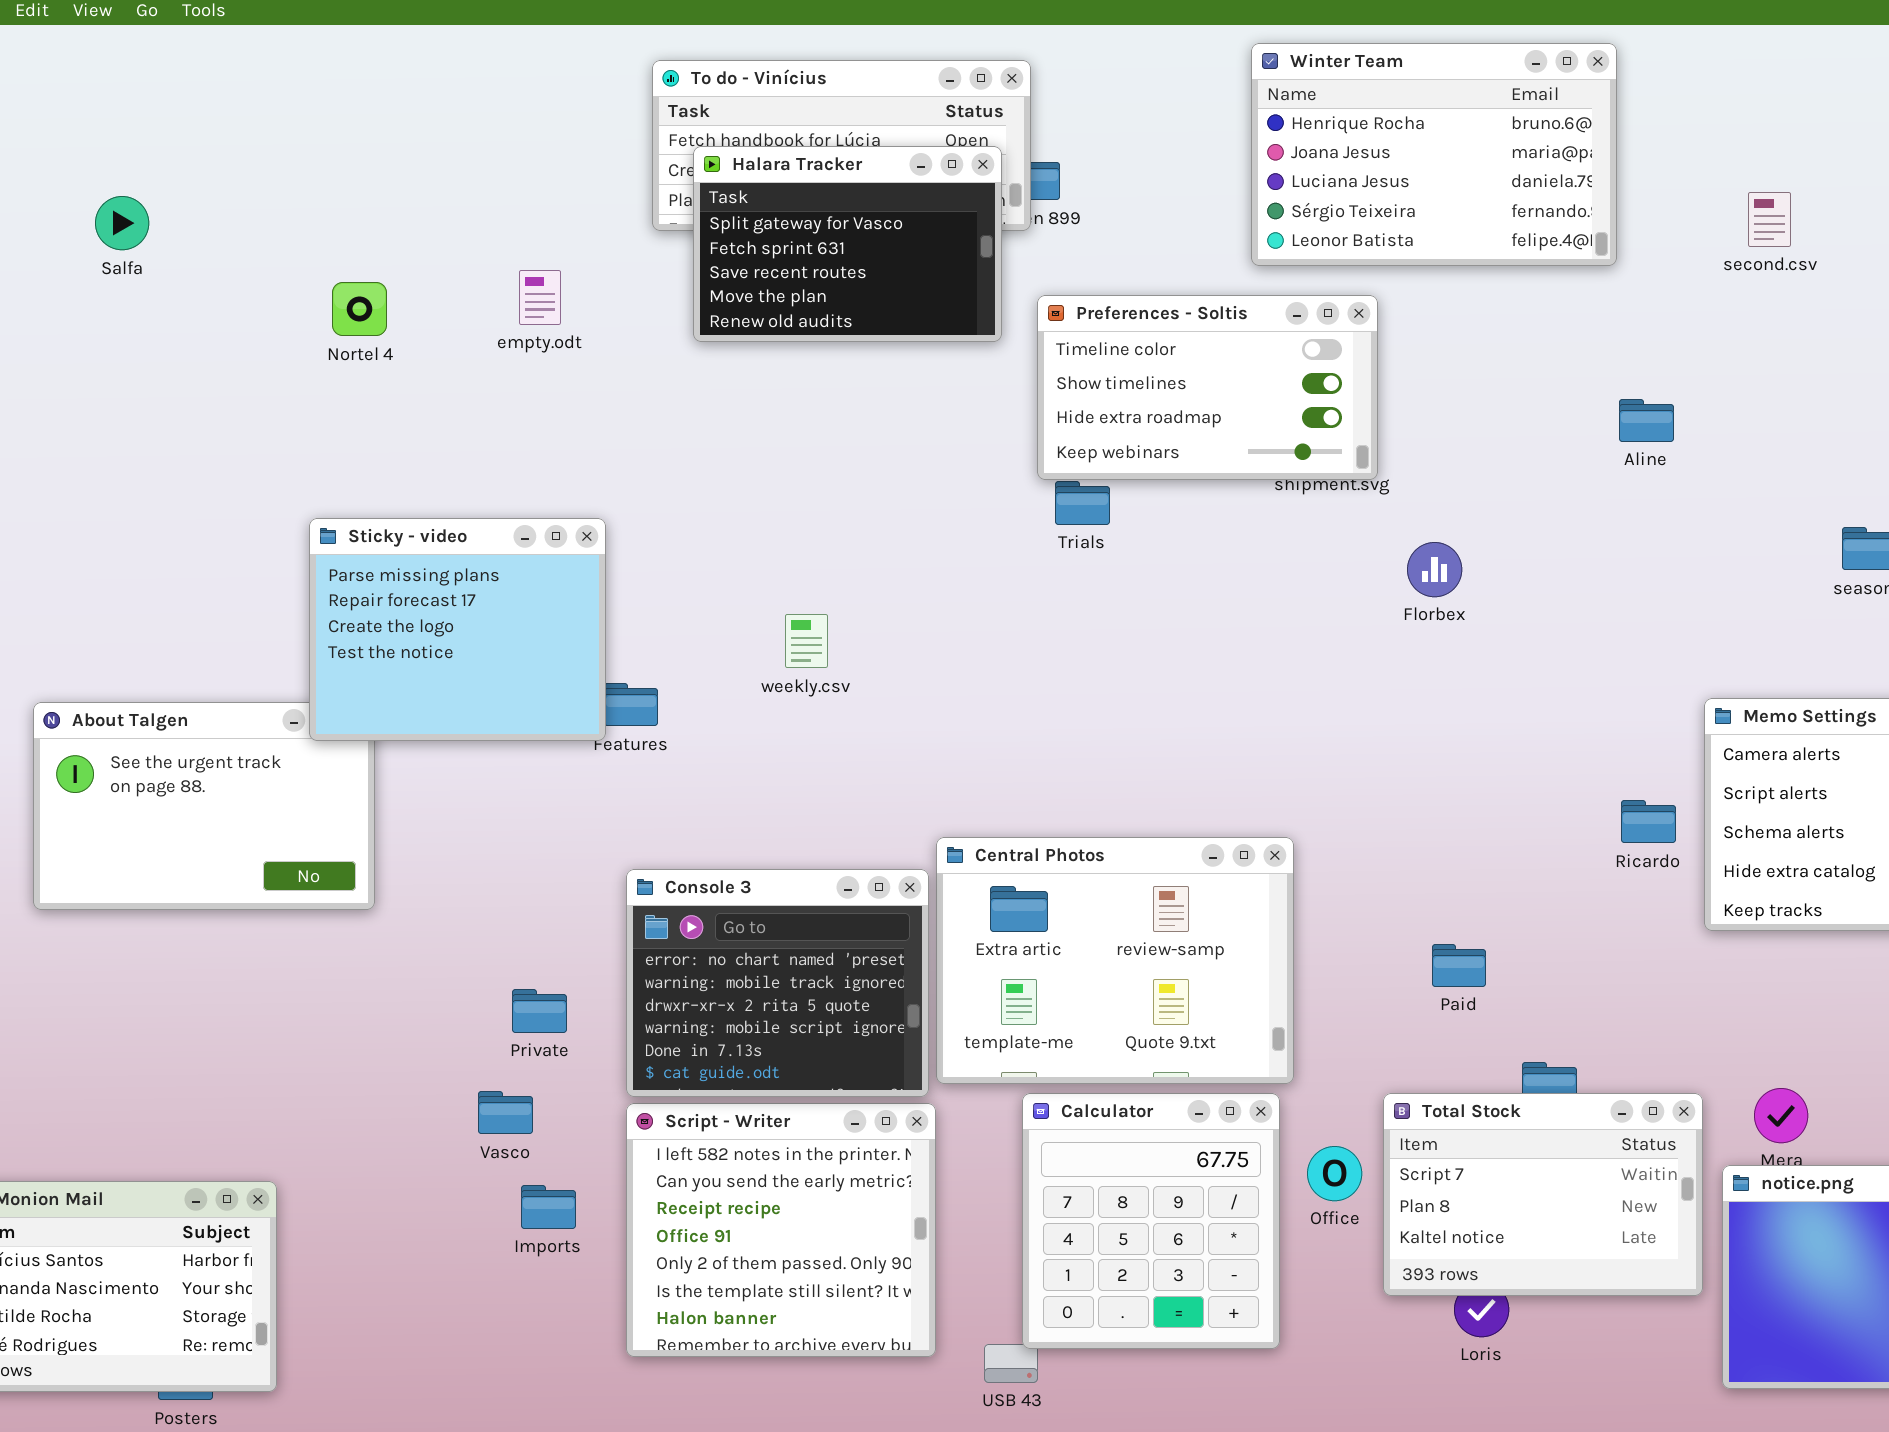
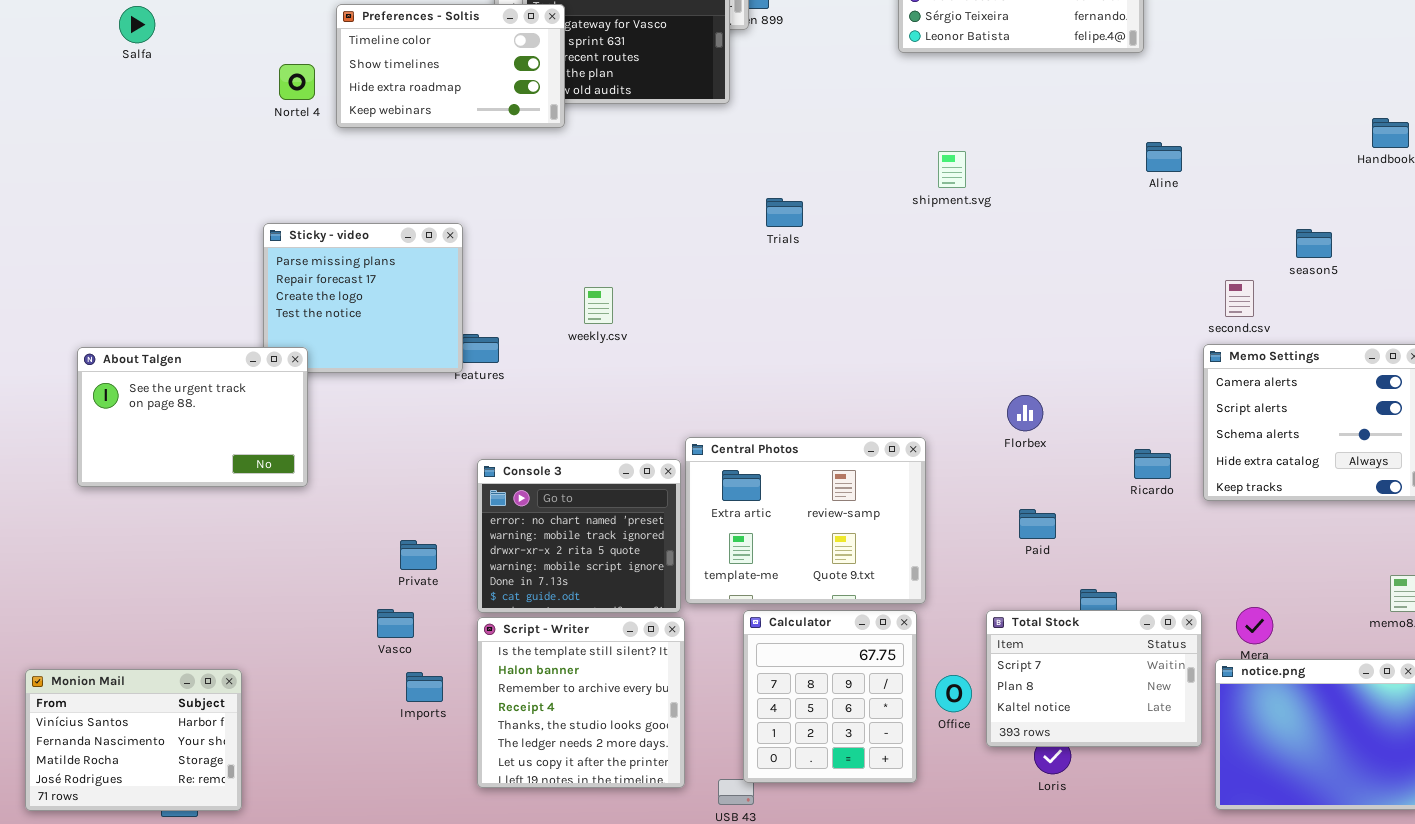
second.csv: [1748,192,1791,247] -> [1225,280,1254,317], moved
Preferences - Soltis: [1037,295,1378,480] -> [336,4,565,128], moved
Florbex: [1407,542,1462,597] -> [1007,395,1043,431], moved
About Talgen: [33,702,375,910] -> [77,347,308,487], raised
Ricardo: [1621,800,1676,843] -> [1134,449,1171,479], moved
Script - Writer: [626,1103,936,1357] -> [477,617,685,788], scrolled down 5 rows
Office: [1307,1146,1362,1201] -> [935,675,972,712], moved

